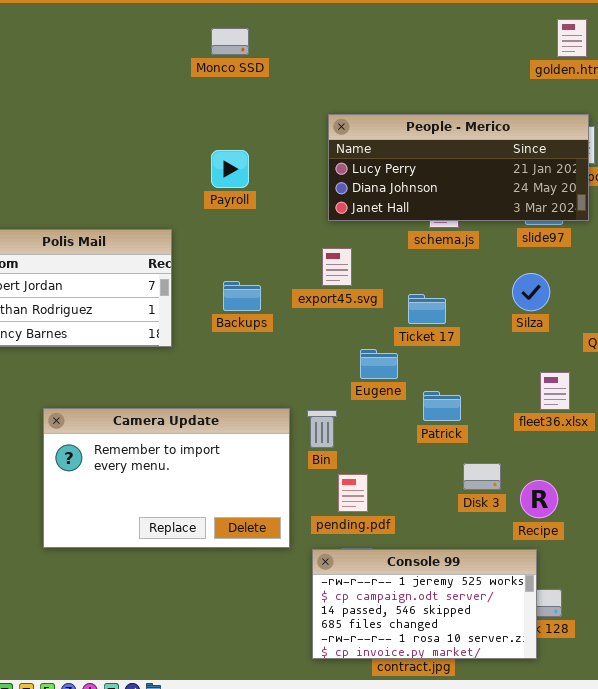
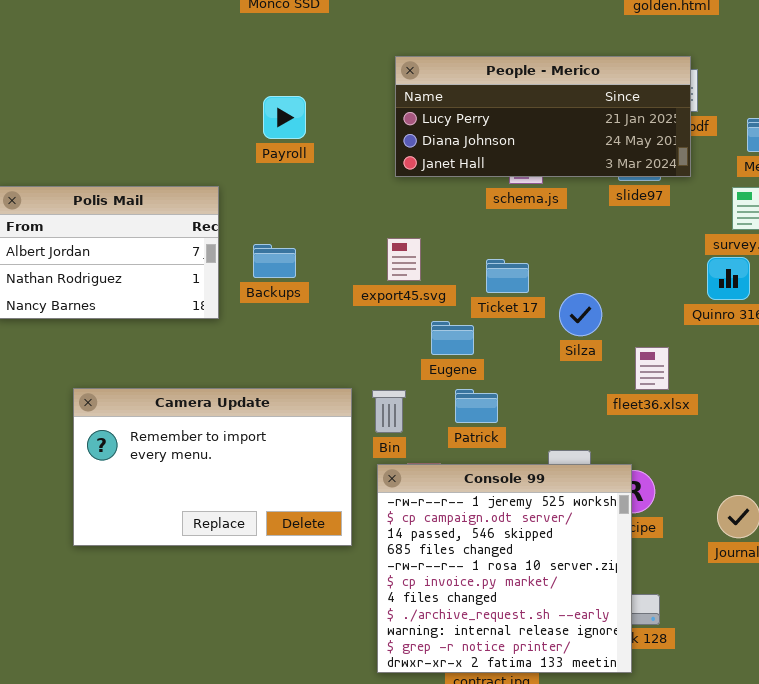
export45.svg: [322,248,352,286] -> [387,238,421,281], moved
Silza: [512,273,550,311] -> [559,293,602,336], moved
Backups: [223,281,261,311] -> [253,244,296,278], moved
Patrick: [423,391,461,421] -> [455,389,498,423], moved
Console 99: [312,549,537,659] -> [377,464,632,673], resized

